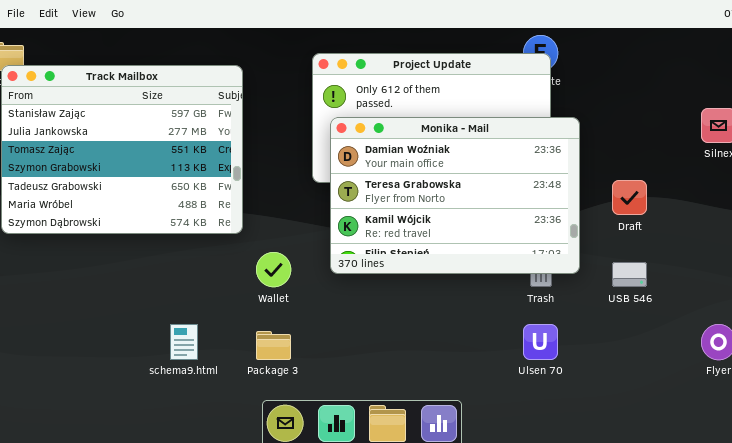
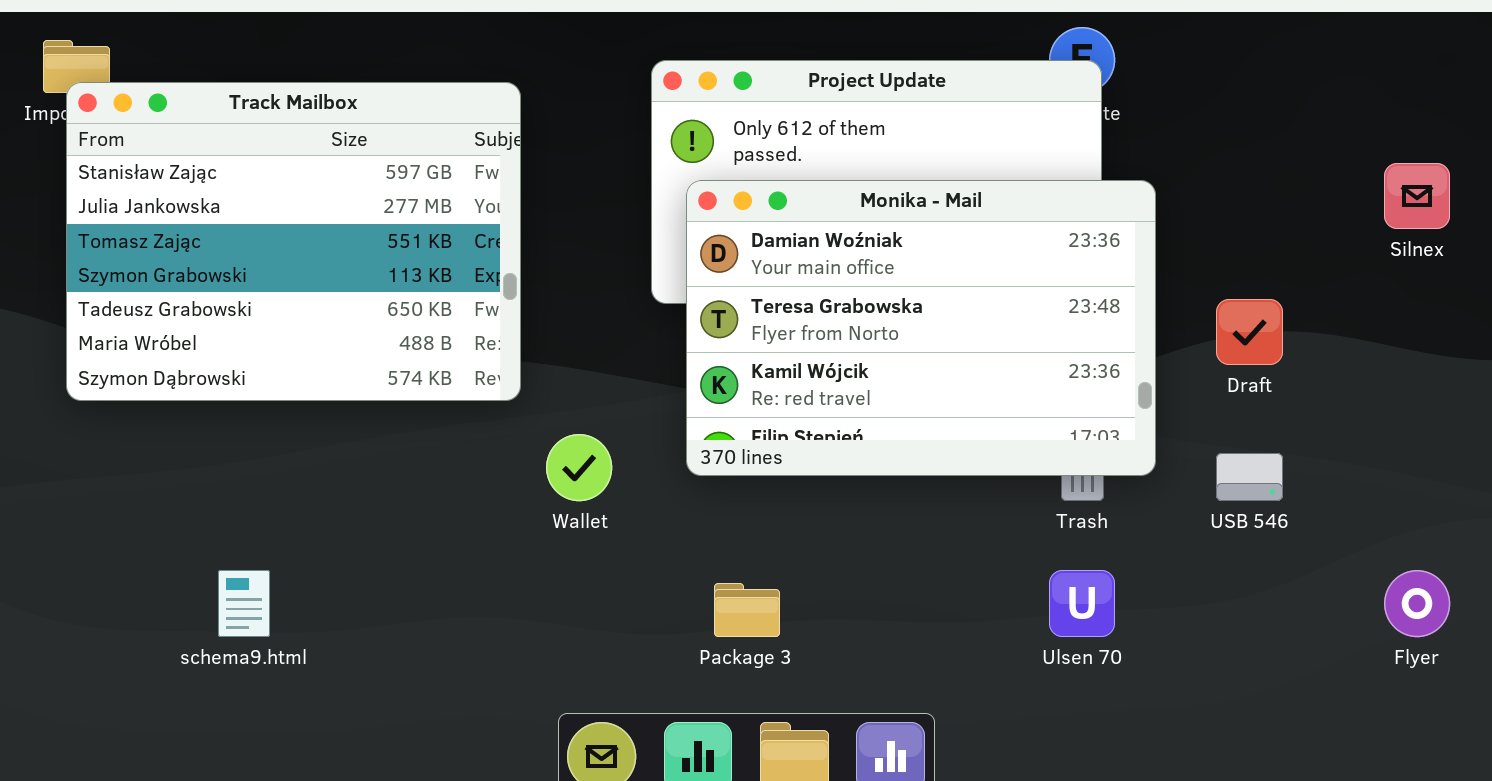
schema9.html: [170,324,198,360] -> [218,570,270,637], moved
Package 3: [256,331,291,360] -> [714,583,780,637], moved

